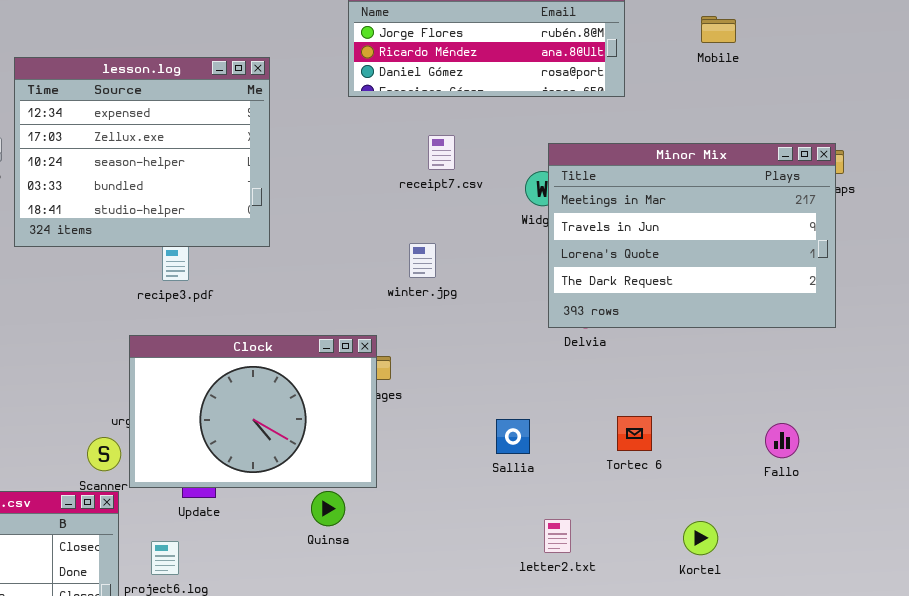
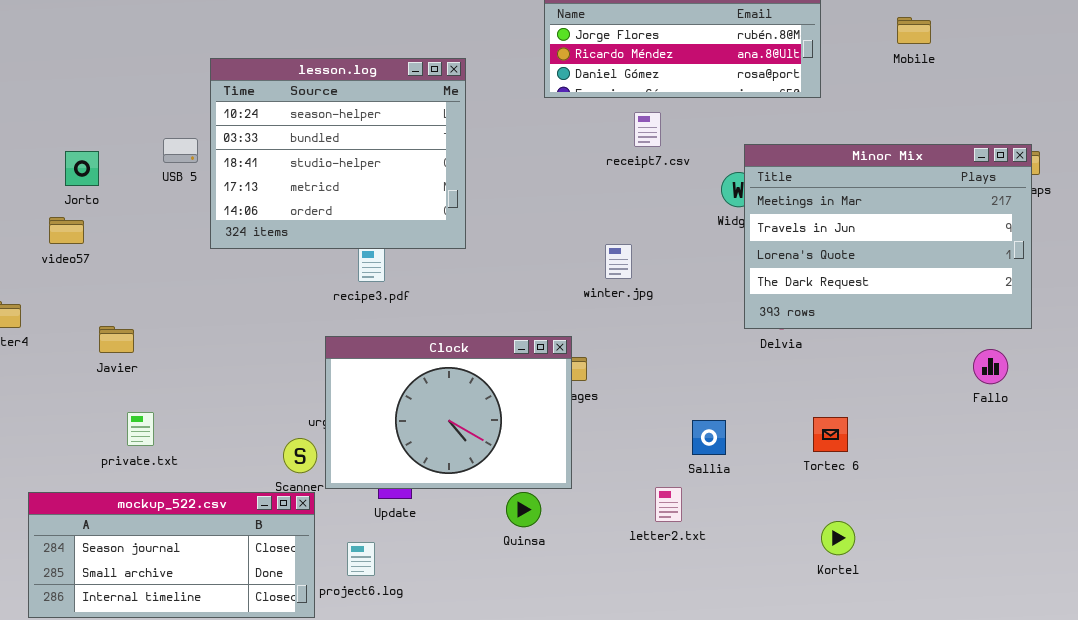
lesson.log: [14,57,270,247] -> [210,58,466,249], scrolled down 2 rows
receipt7.csv: [428,135,455,170] -> [634,112,661,147], moved
Fallo: [765,423,799,458] -> [973,349,1008,384], moved
letter2.txt: [544,519,571,553] -> [655,487,682,522], moved
Kortel: [683,521,718,555] -> [821,521,855,555], moved

